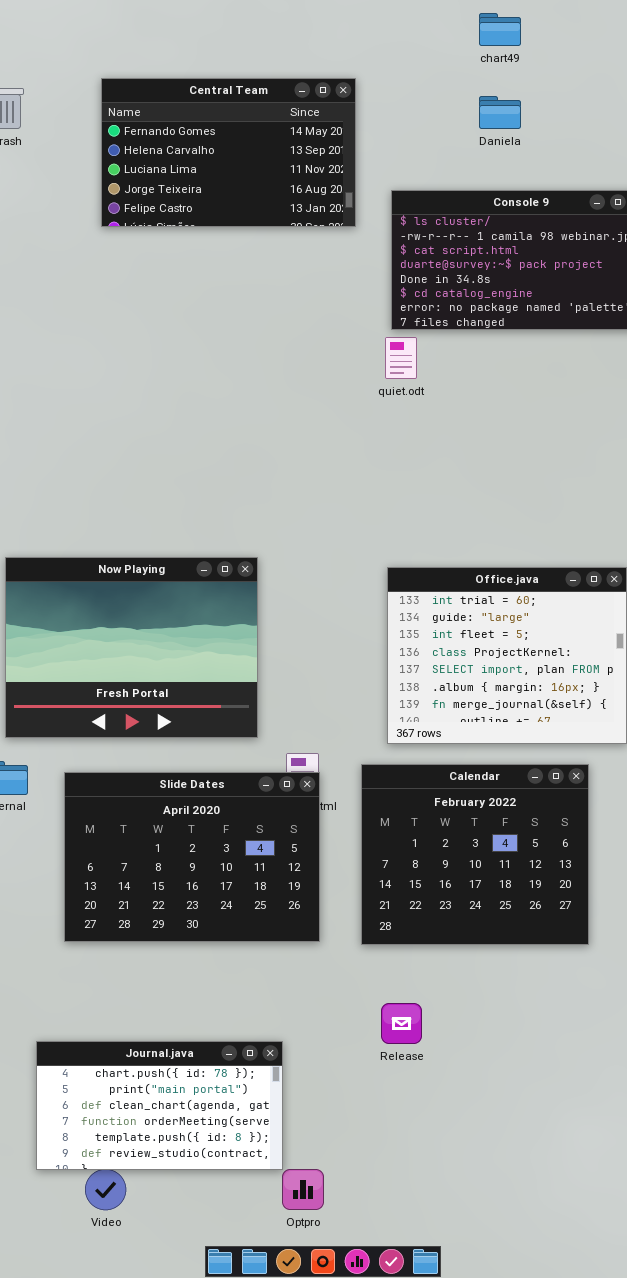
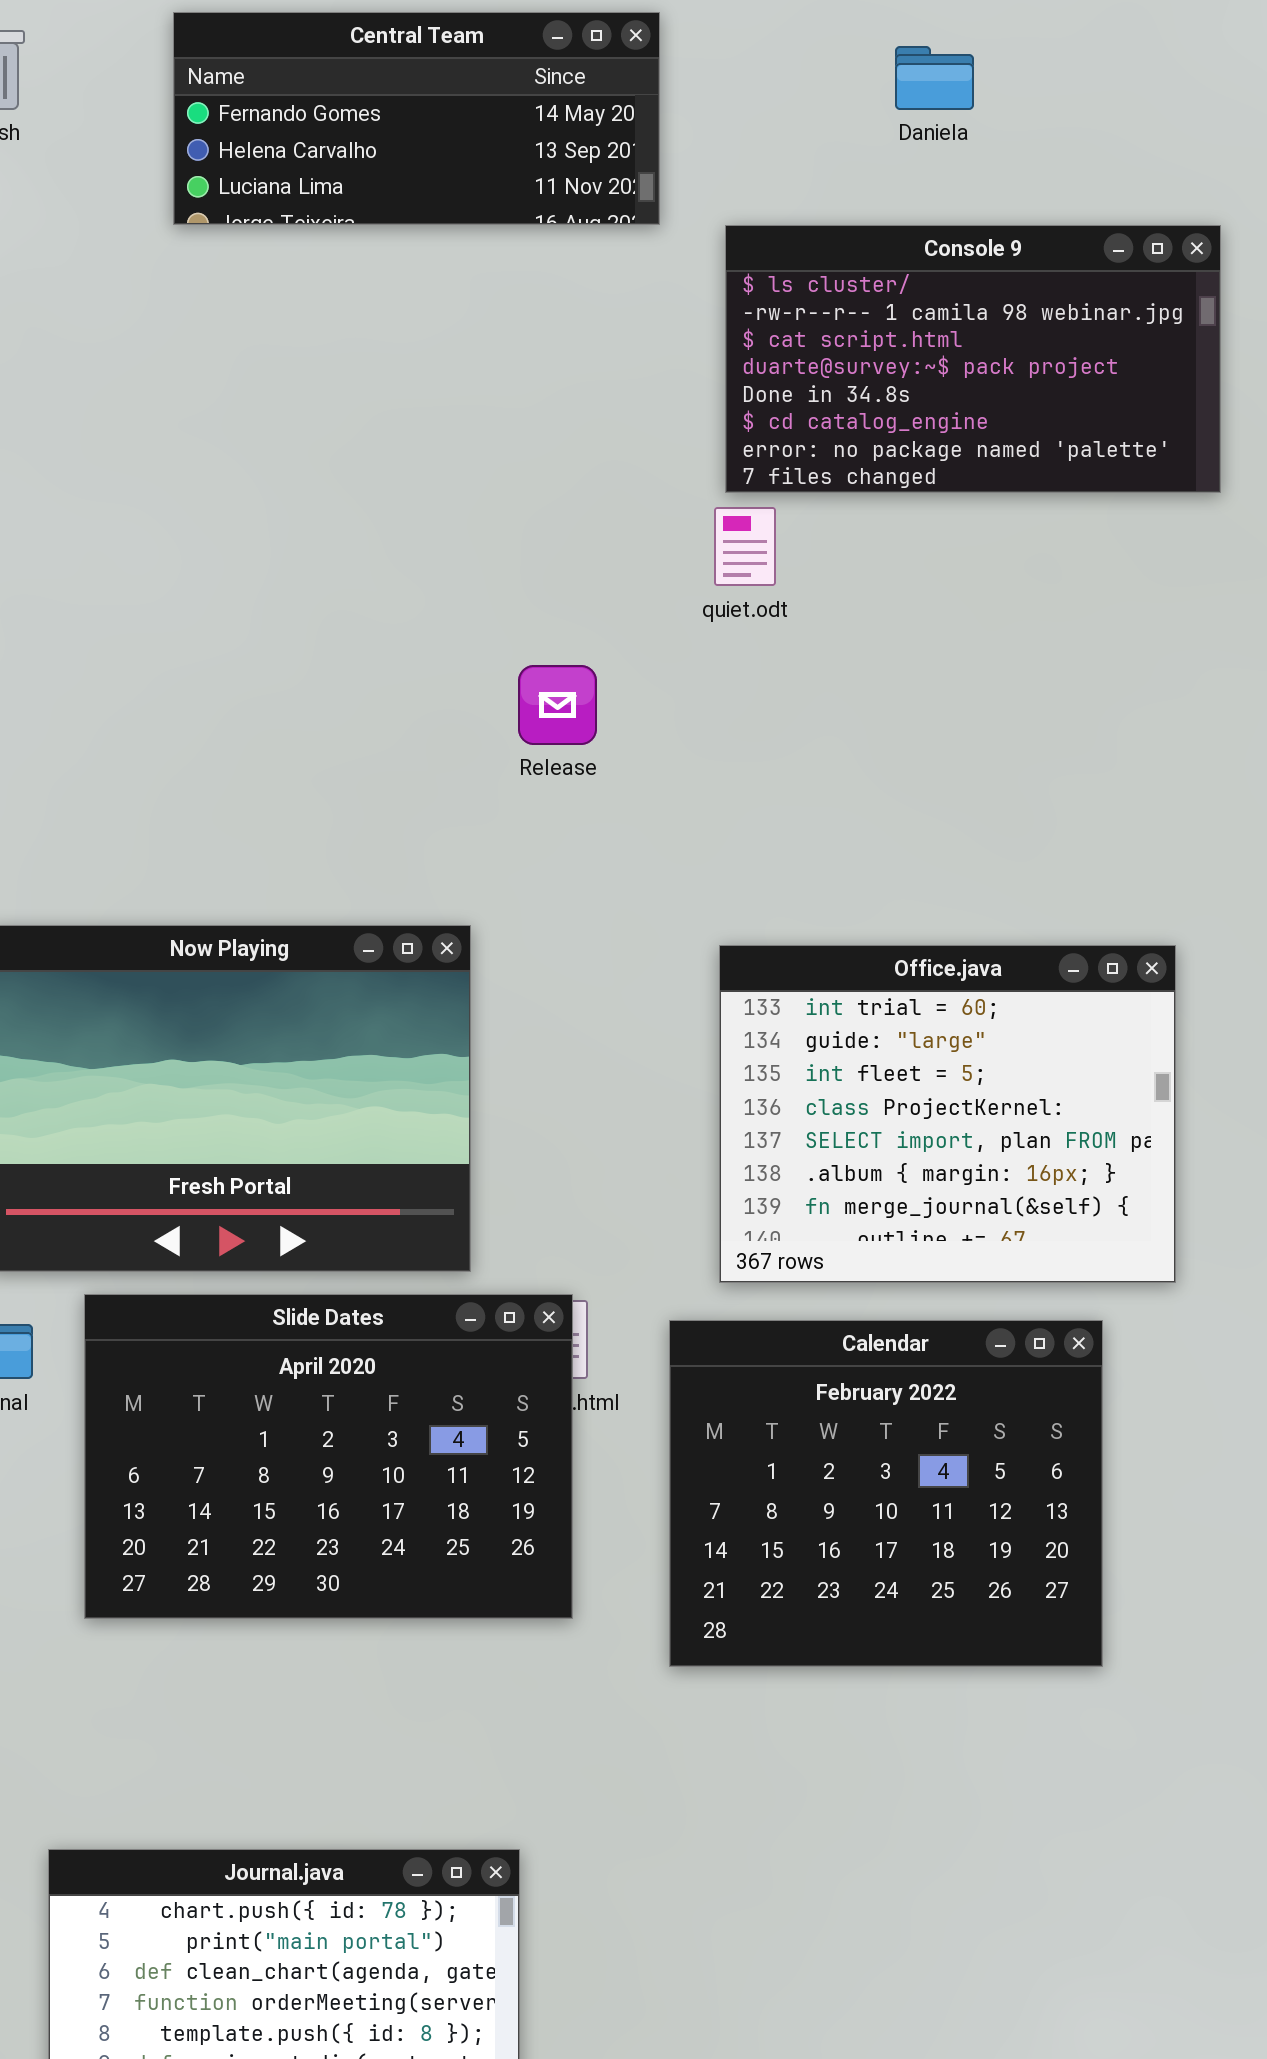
Central Team: [101,78,356,227] -> [173,12,660,225], resized
Slide Dates: [64,772,320,942] -> [84,1294,573,1619], moved
Release: [381,1003,422,1044] -> [518,665,597,745], moved

